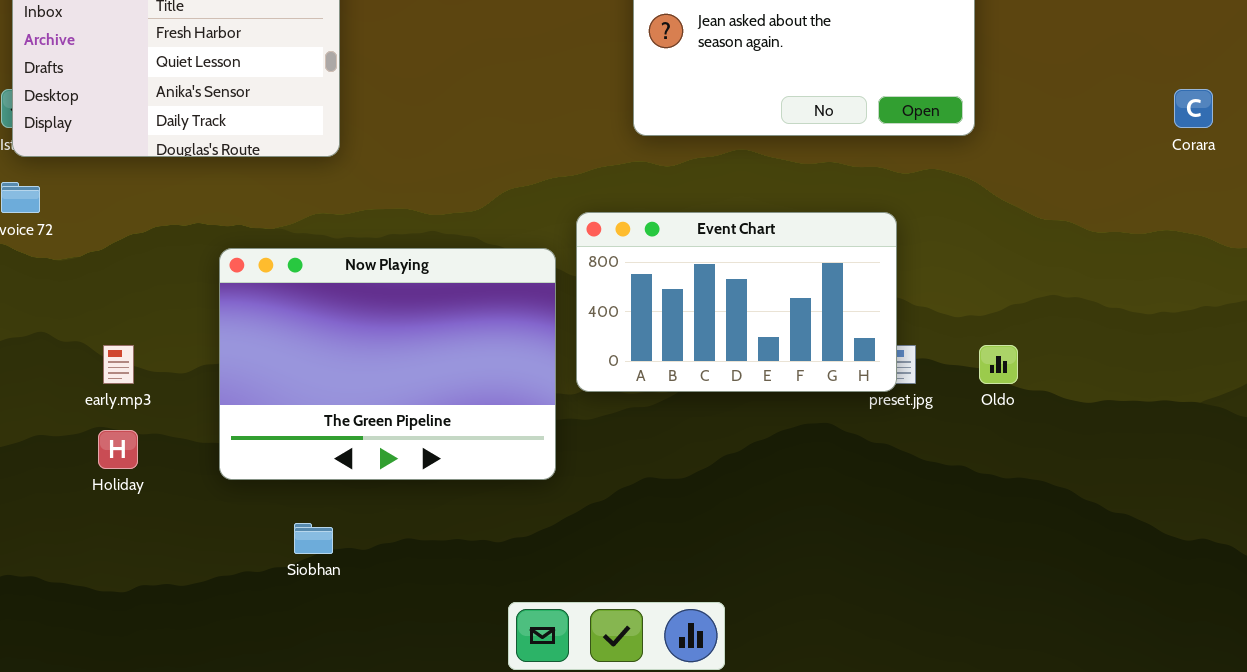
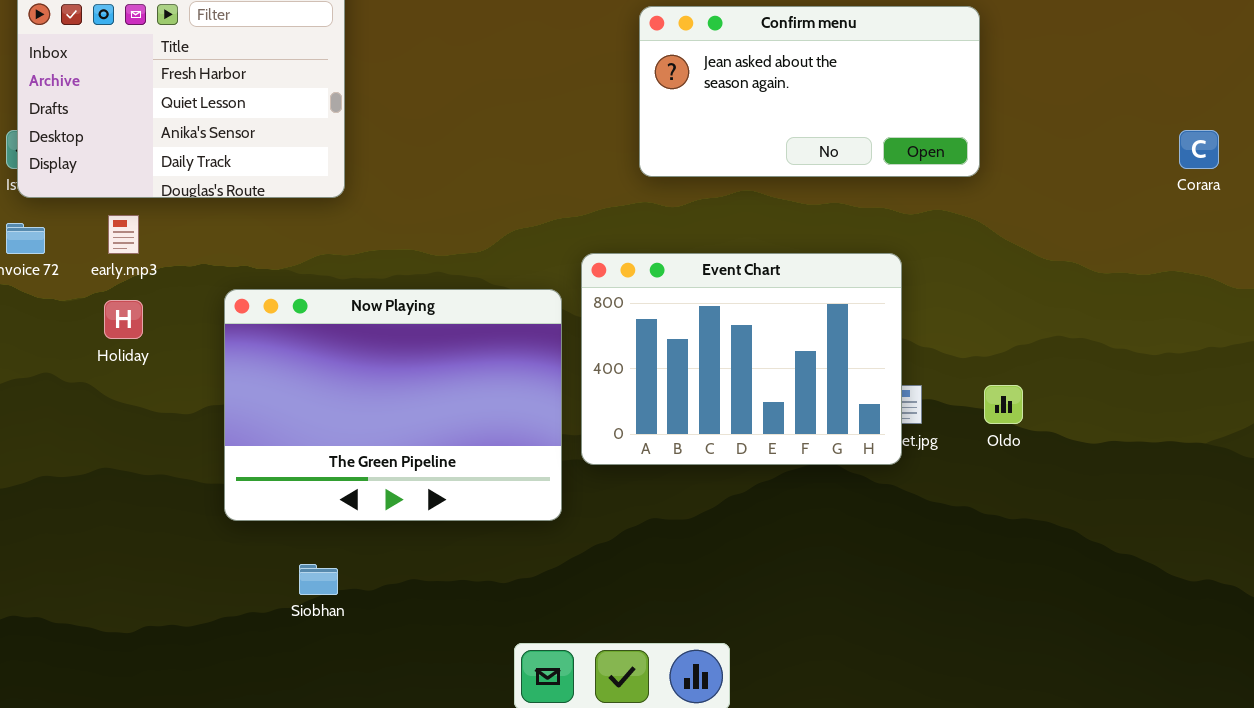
Event Chart: [576,212,897,392] -> [581,253,902,465], resized
early.mp3: [103,345,134,384] -> [108,215,139,254], moved
Holiday: [98,430,138,469] -> [104,300,143,339], moved

